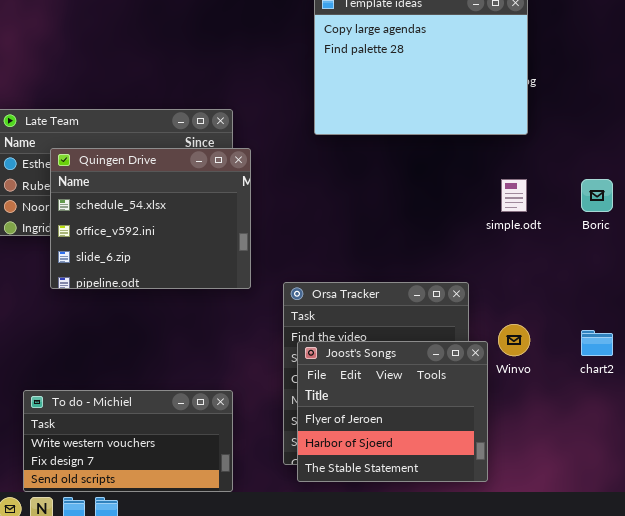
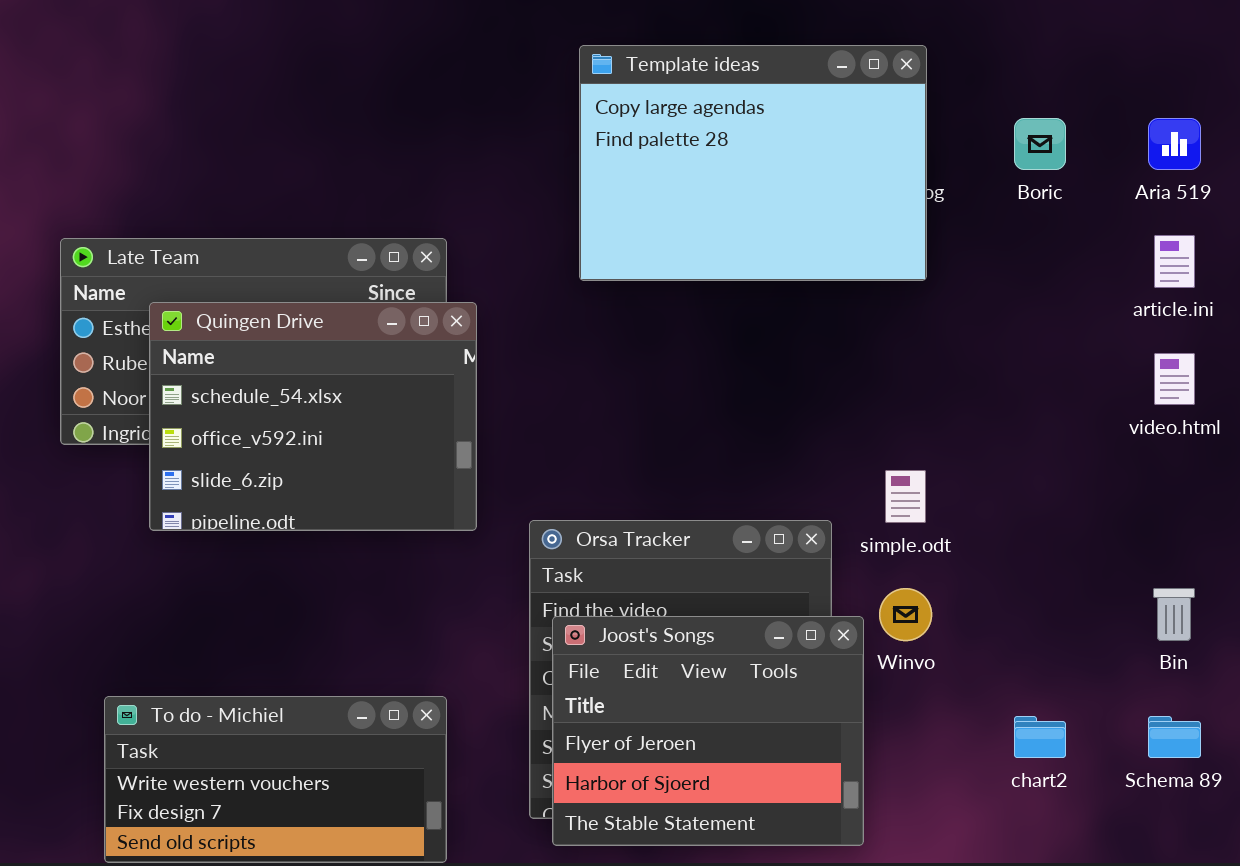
simple.odt: [501,179,527,212] -> [885,470,926,523], moved
Boric: [581,179,613,212] -> [1014,118,1066,170], moved
chart2: [581,330,613,356] -> [1014,716,1066,758], moved

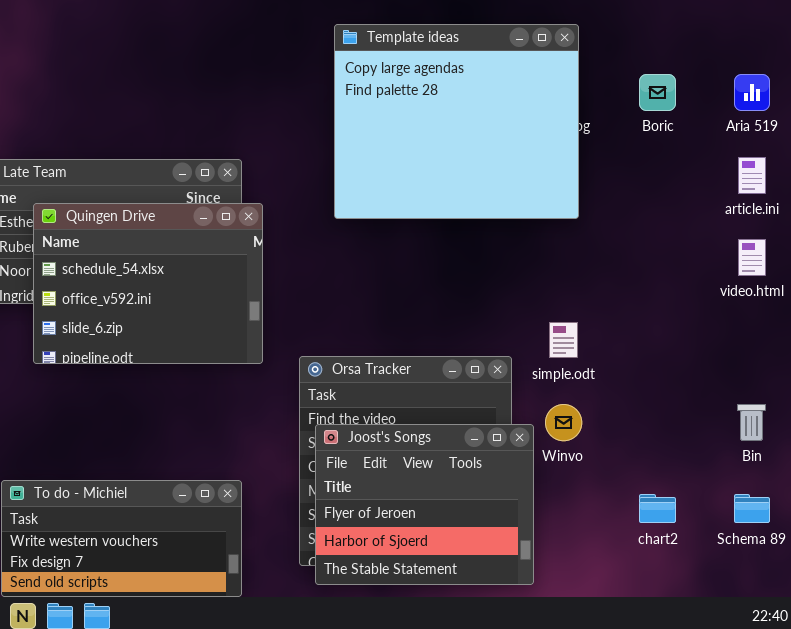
Template ideas: [579,45,927,281] -> [334,24,579,219], resized

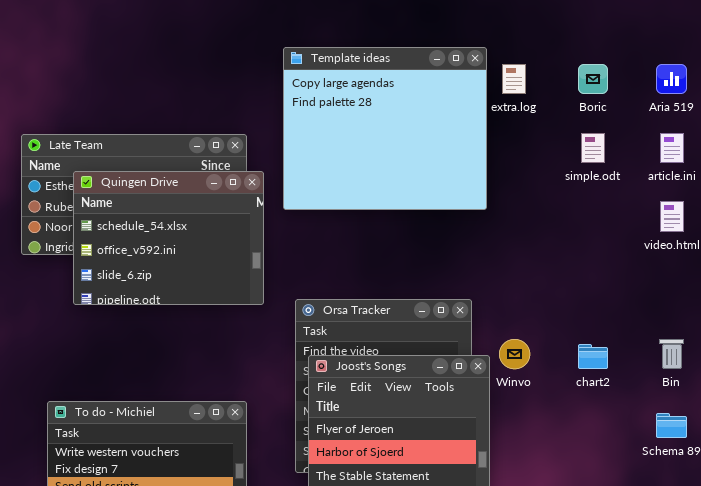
Template ideas: [334,24,579,219] -> [283,47,487,210], moved
simple.odt: [549,322,578,358] -> [581,133,605,163], moved
chart2: [639,494,676,523] -> [578,344,608,369], moved

